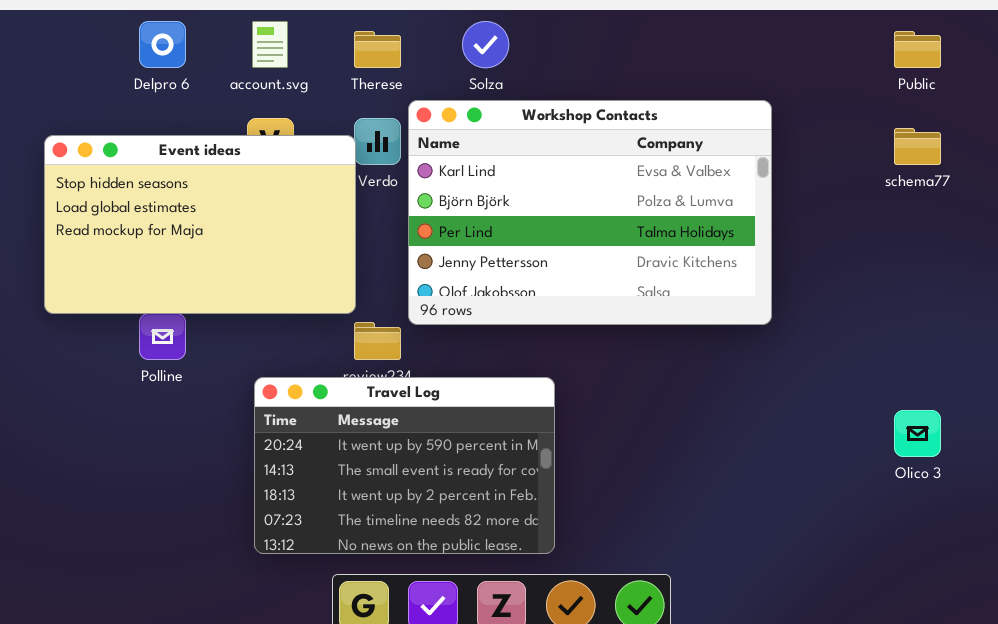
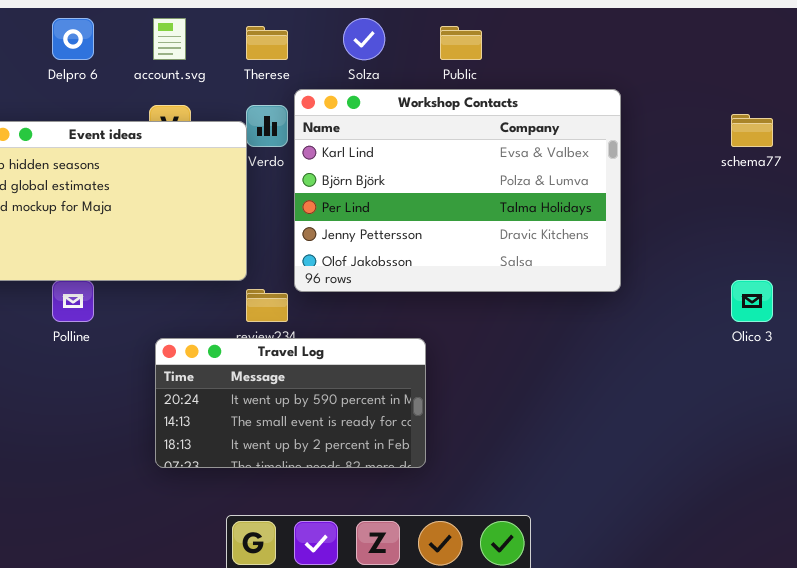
Public: [894,31,941,68] -> [440,26,482,60], moved
Travel Log: [254,377,555,554] -> [155,338,426,468], resized
Olico 3: [894,410,941,457] -> [731,280,773,322], moved

